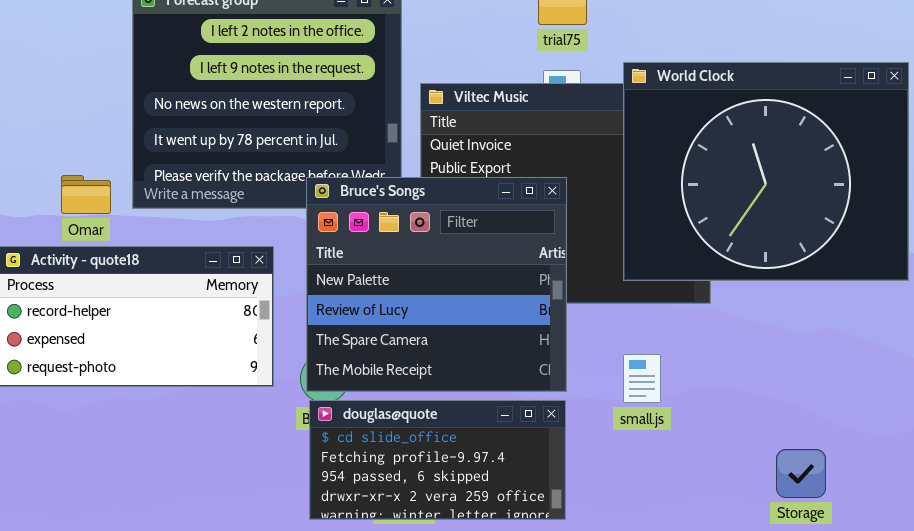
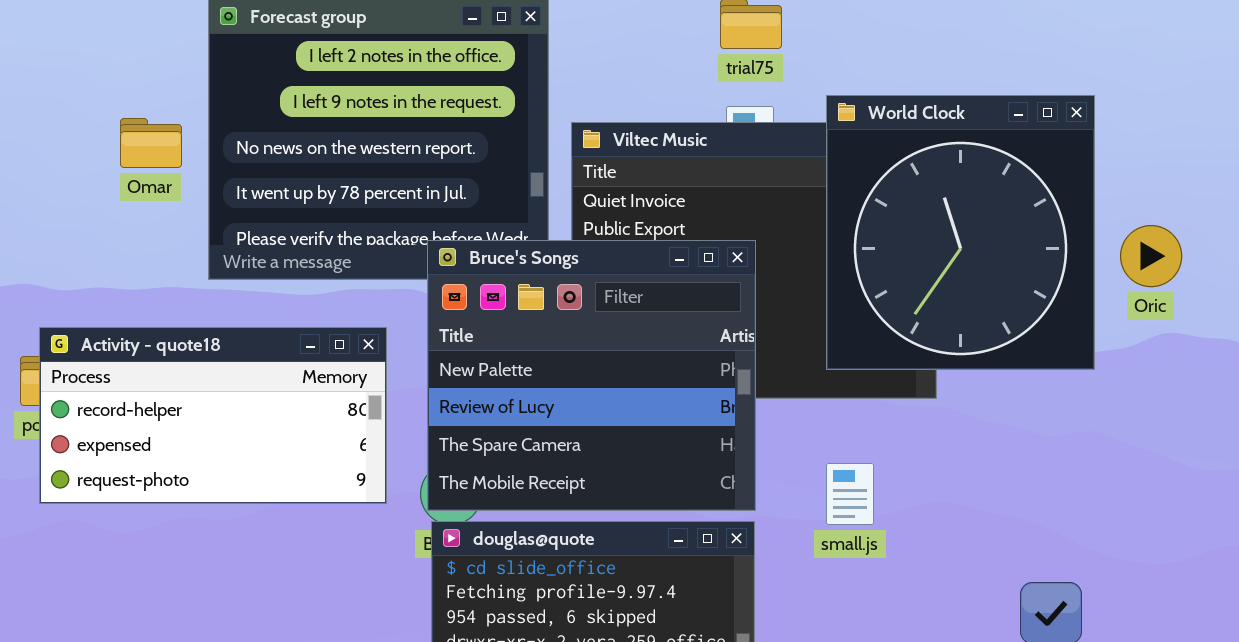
World Clock: [623,62,909,281] -> [826,95,1095,370], resized
Omar: [61,175,111,214] -> [120,118,182,168], moved

